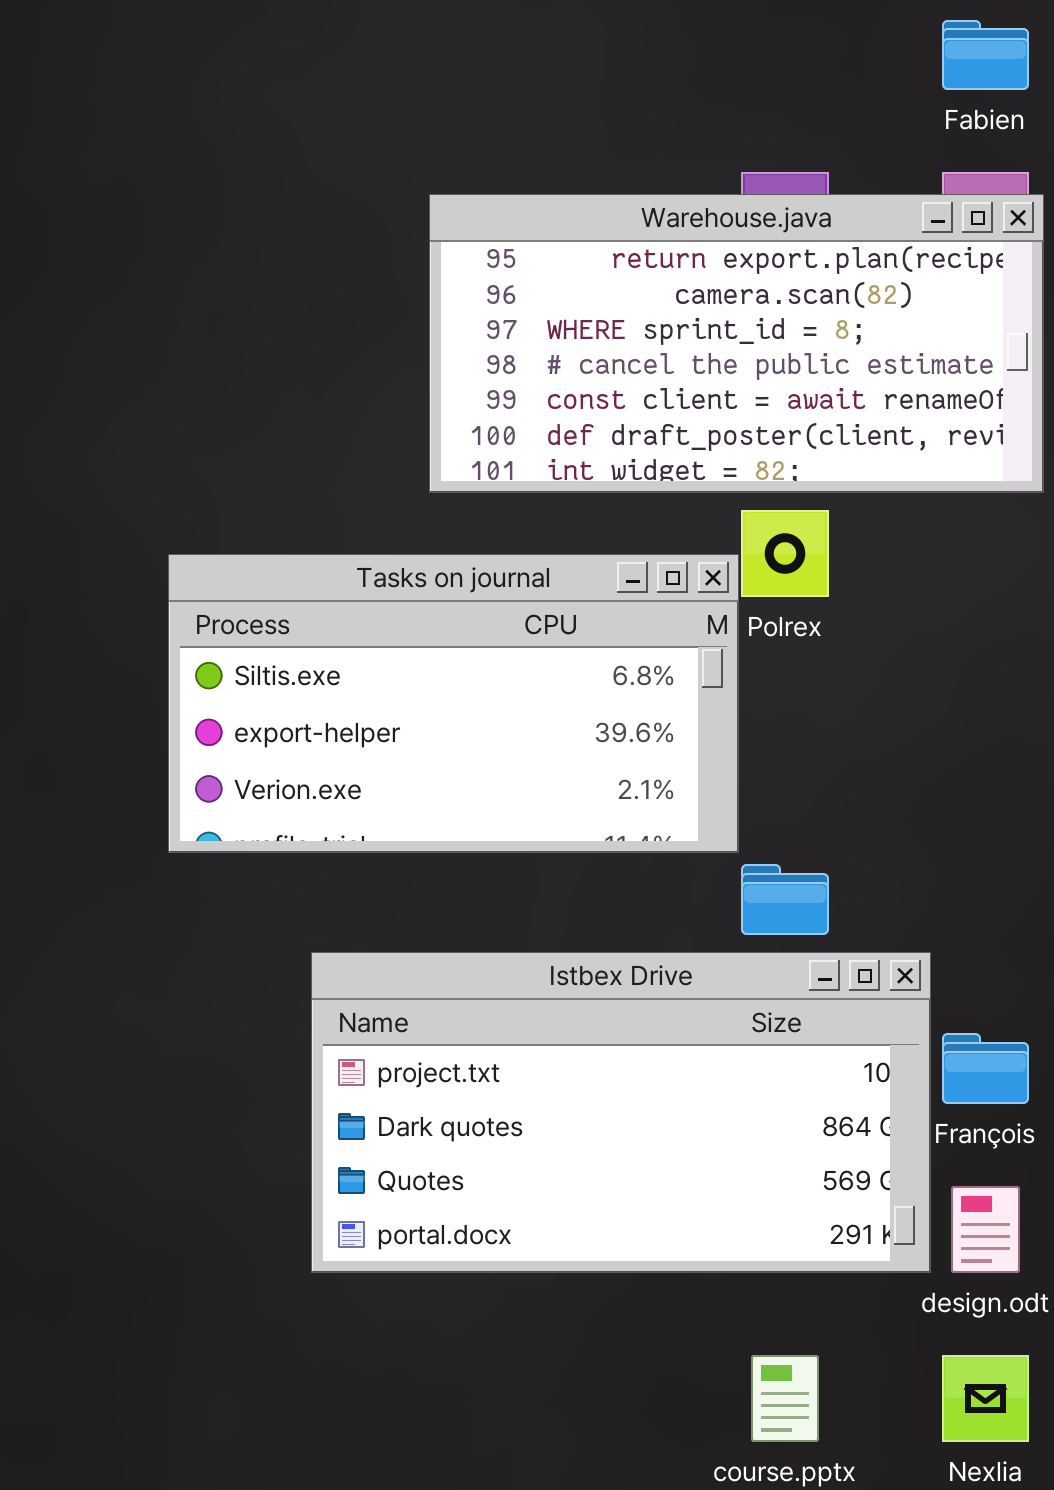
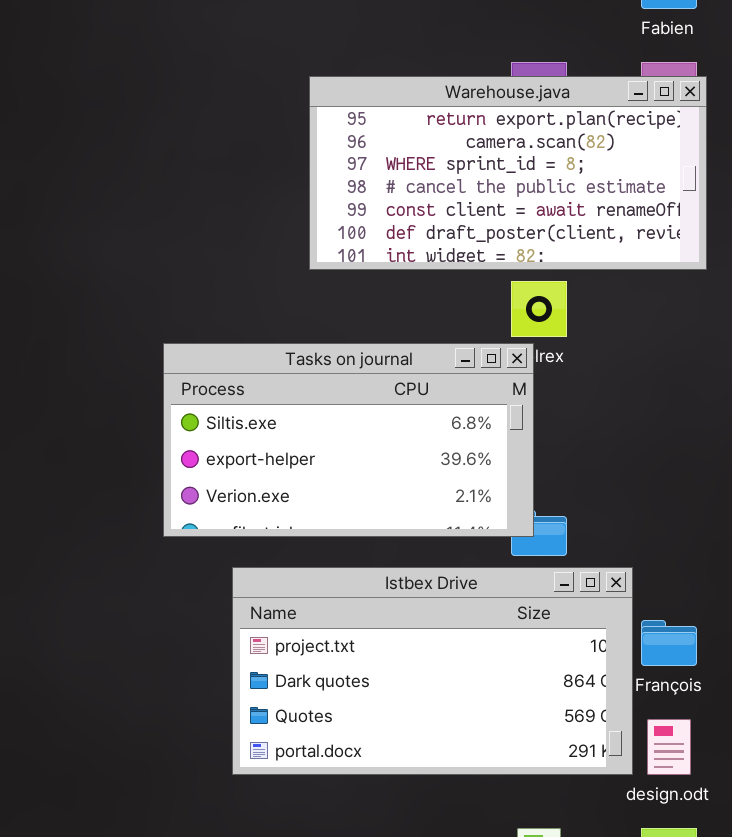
Tasks on journal: [168,554,739,853] -> [163,343,534,537], moved

